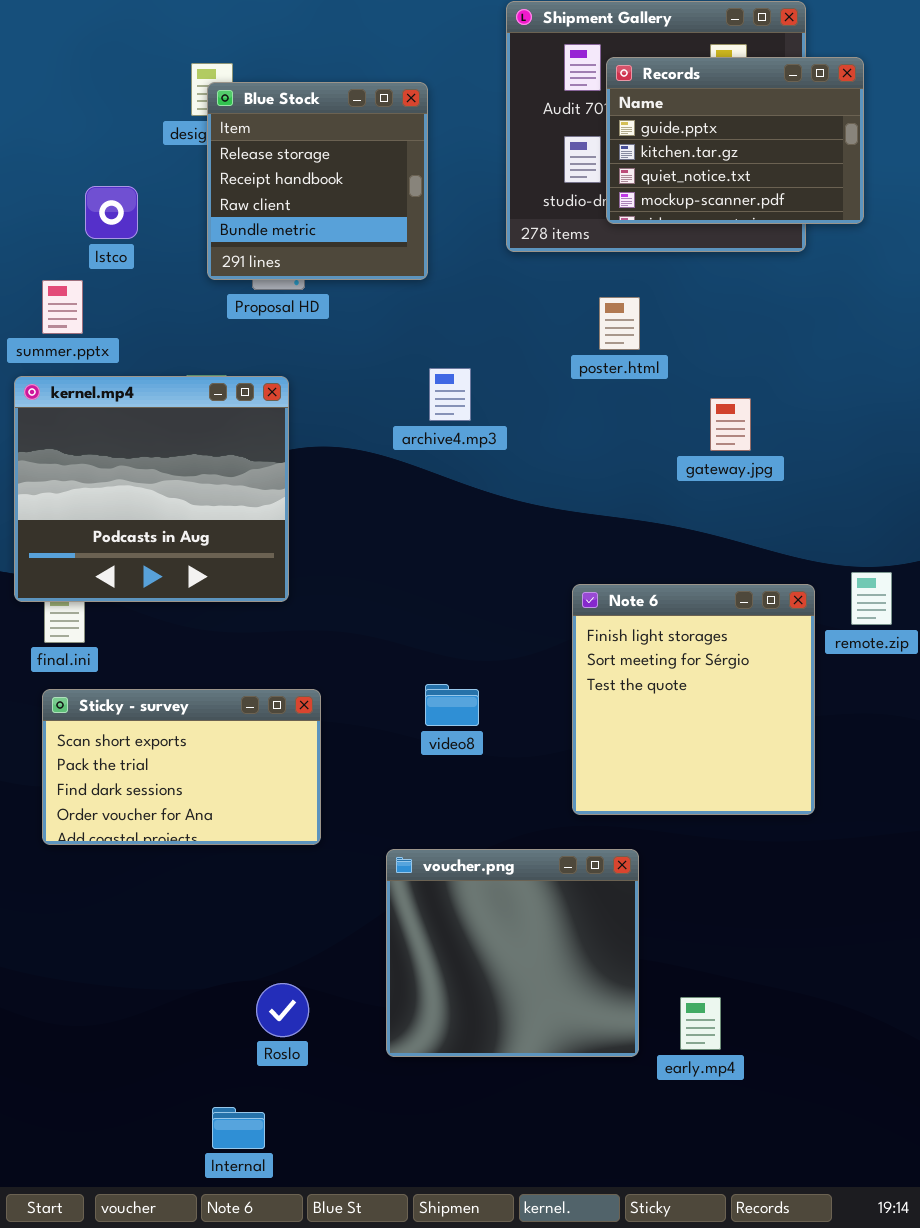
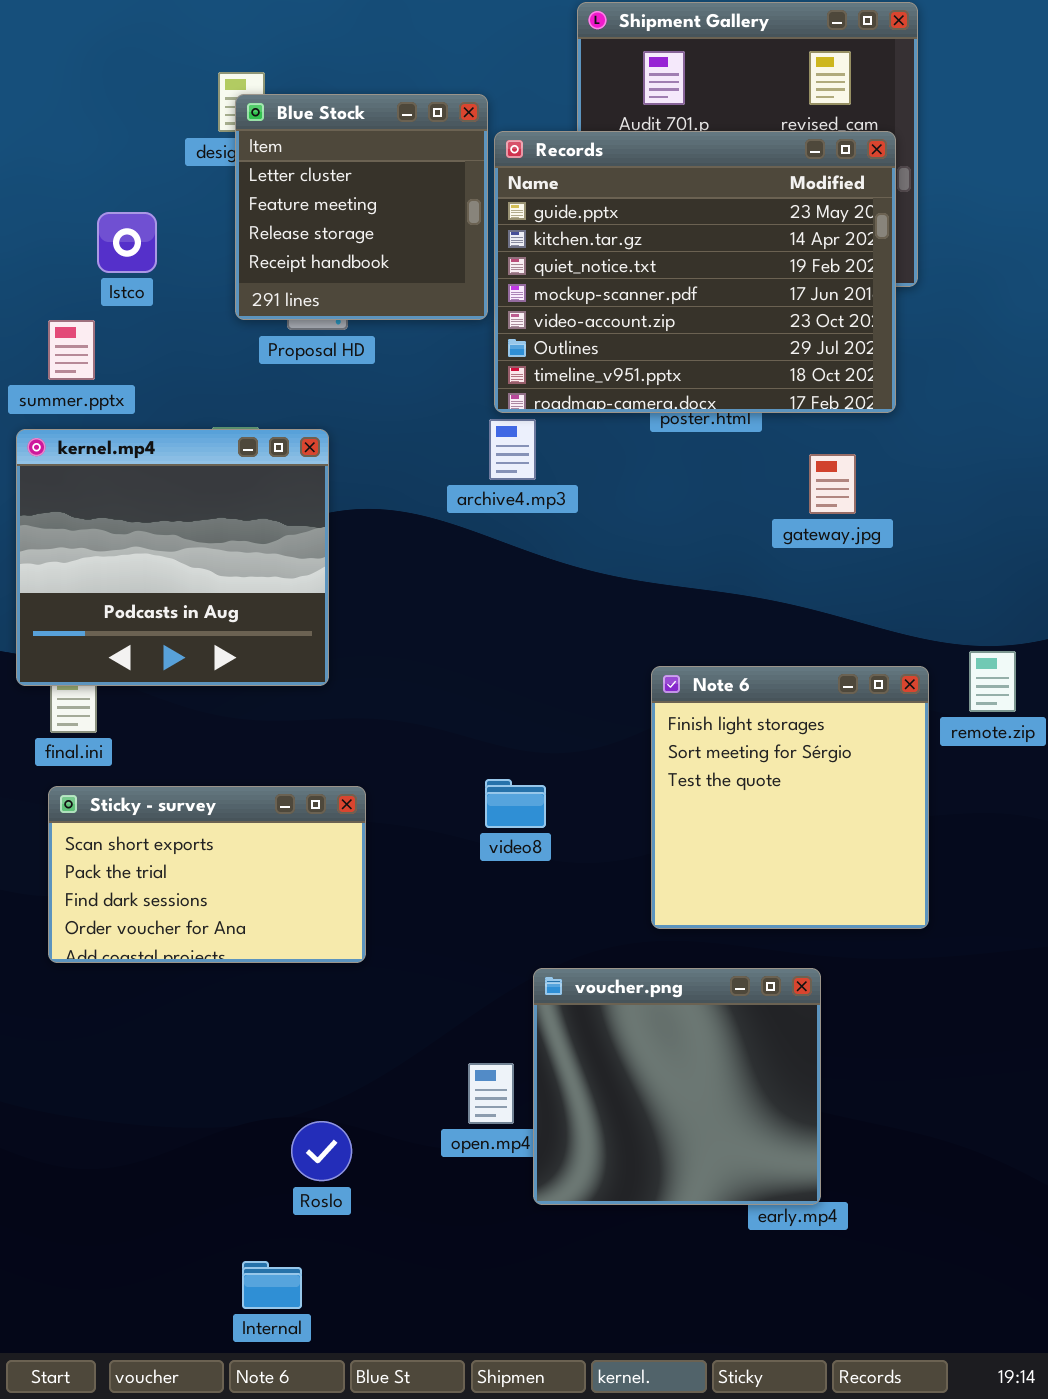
Records: [606,57,864,224] -> [494,131,896,413], moved, resized
Blue Stock: [207,82,428,280] -> [235,94,488,320], scrolled up 2 rows
voucher.png: [386,849,639,1057] -> [533,968,821,1205], moved

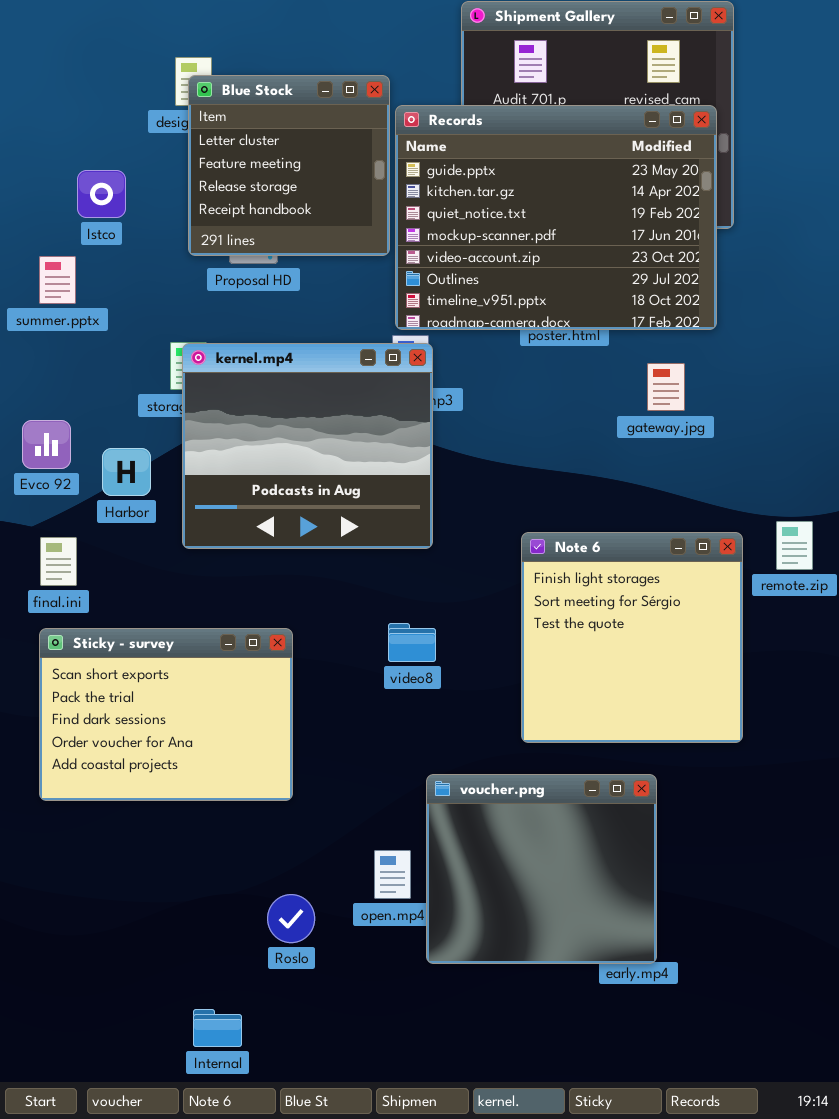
kernel.mp4: [16,429,329,686] -> [182,343,433,549], moved
Sticky - survey: [48,786,366,963] -> [39,628,293,801], resized
Roslo: [291,1121,352,1181] -> [267,894,315,943], moved

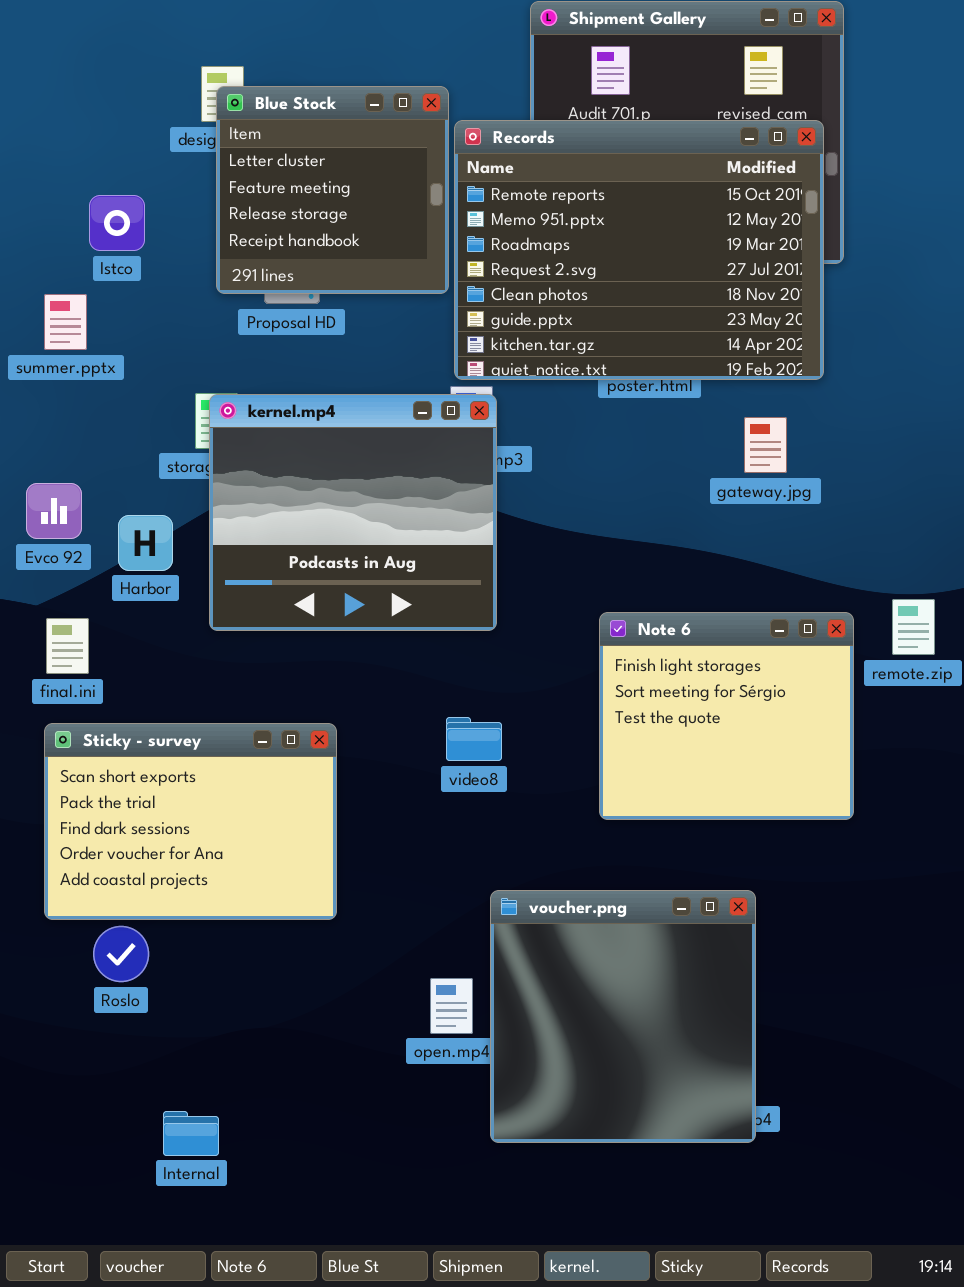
Records: [395,105,717,330] -> [454,120,824,380], scrolled up 5 rows
Note 6: [521,532,743,743] -> [599,612,854,820], resized
voucher.png: [426,774,657,964] -> [490,890,756,1143], resized
Roslo: [267,894,315,943] -> [93,926,149,982], moved
Internal: [193,1009,242,1047] -> [163,1111,219,1156], moved

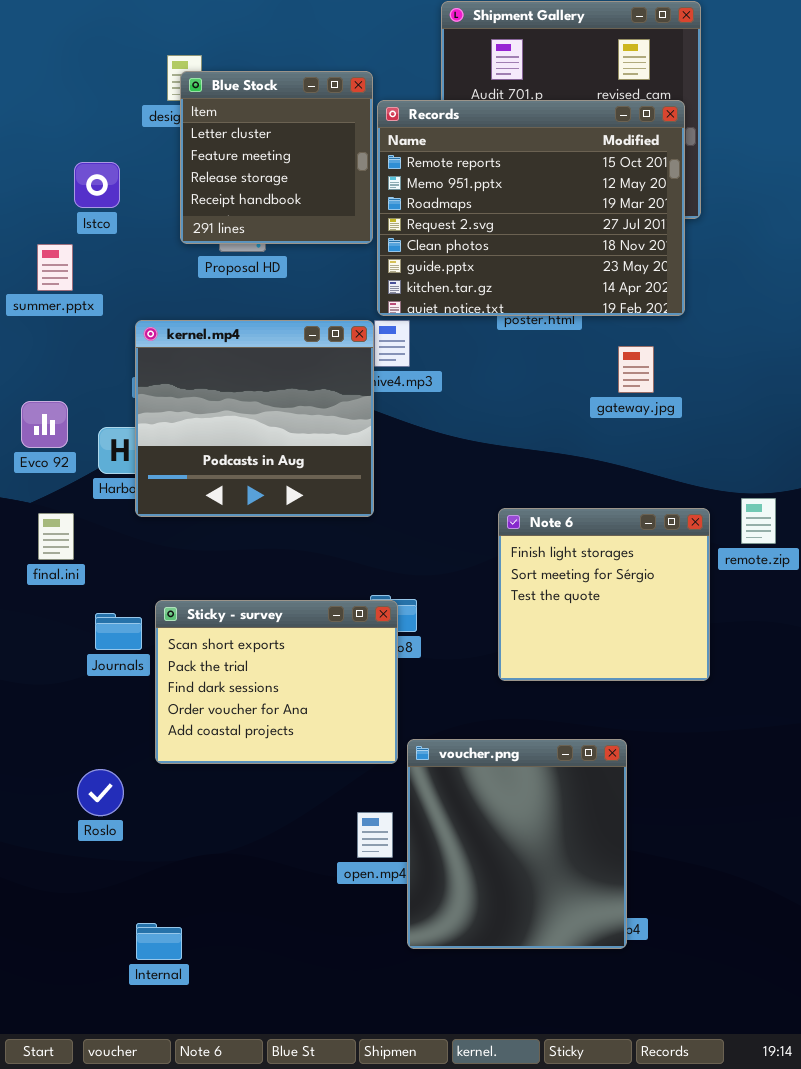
kernel.mp4: [209,394,497,631] -> [135,320,374,517], moved
Sticky - survey: [44,723,337,920] -> [155,600,398,764], moved

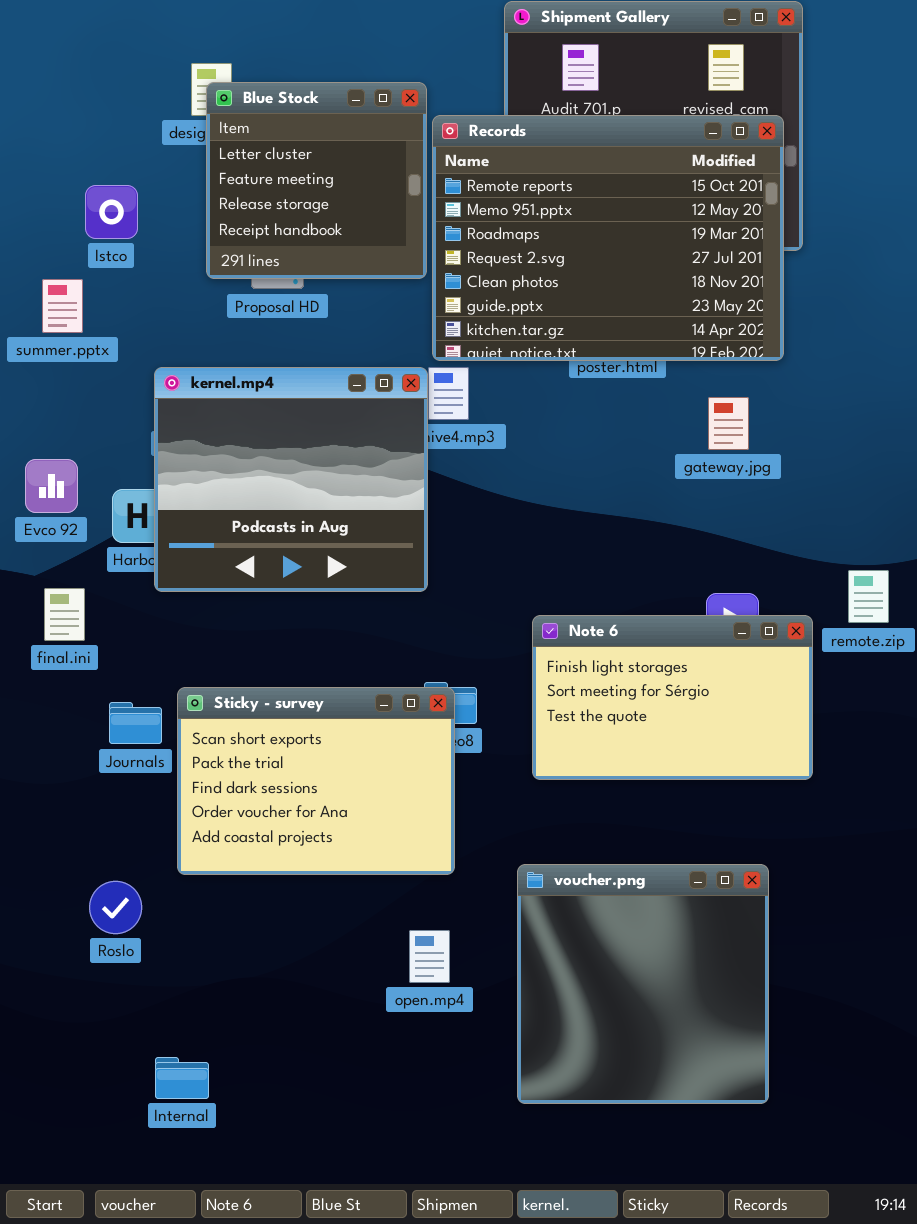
Note 6: [498,508,710,681] -> [532,615,813,780], resized
voucher.png: [407,739,627,949] -> [517,864,769,1104], moved

